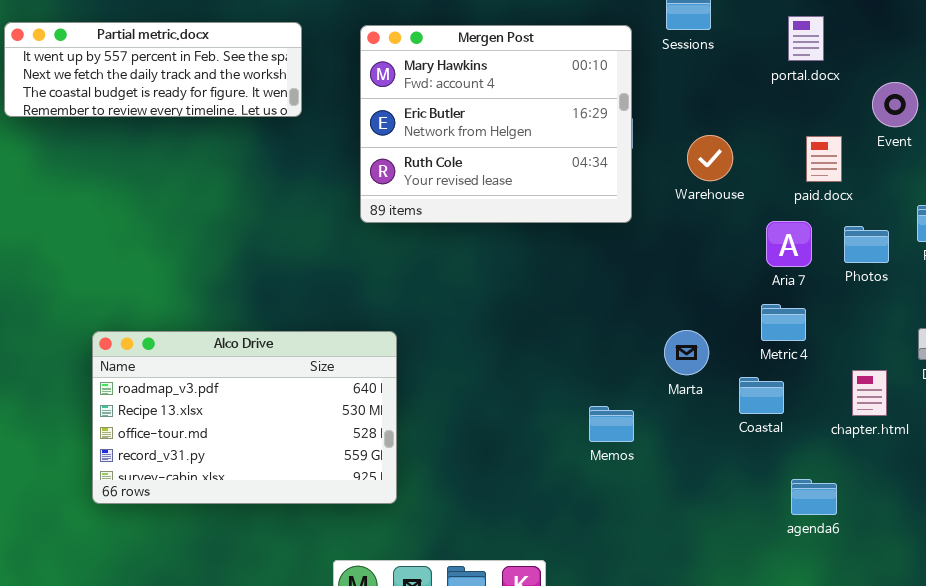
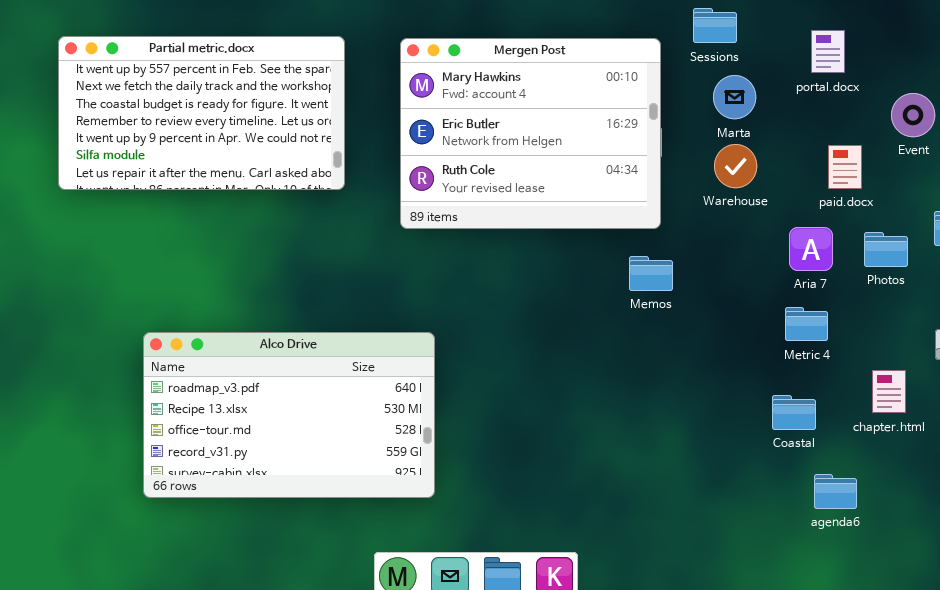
Partial metric.docx: [4,22,302,117] -> [58,36,345,190], resized
Marta: [664,330,709,375] -> [713,75,756,119], moved
Coastal: [739,377,784,414] -> [772,395,816,430], moved
Memos: [589,406,634,442] -> [629,256,673,291], moved

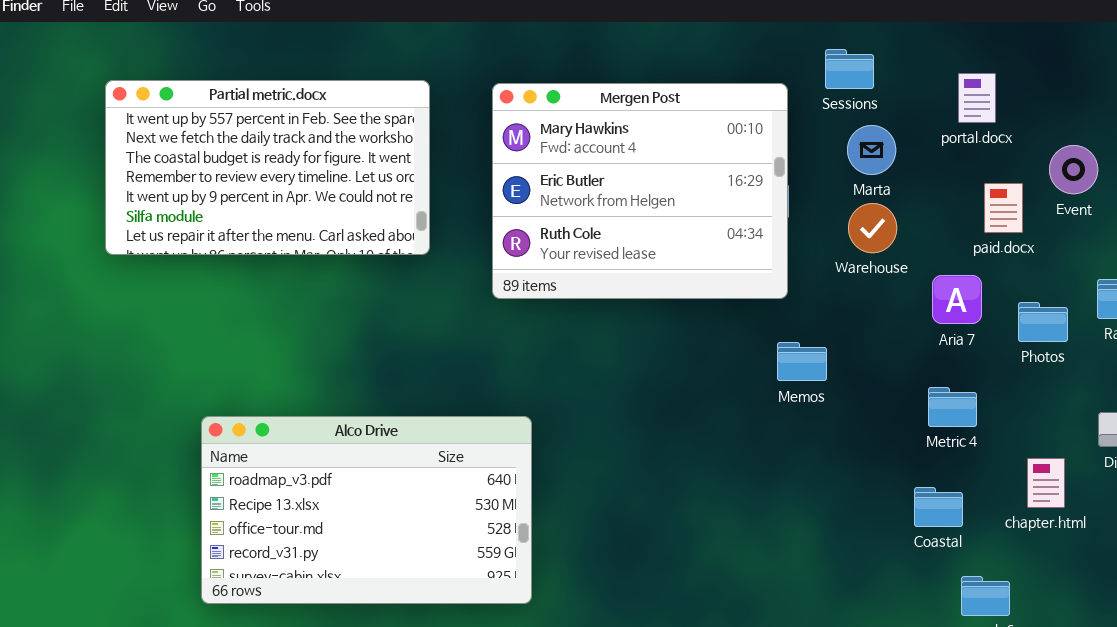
paid.docx: [828,145,862,189] -> [984,183,1023,233], moved
Aria 7: [789,227,833,271] -> [932,275,982,324], moved
Memos: [629,256,673,291] -> [777,342,827,381], moved

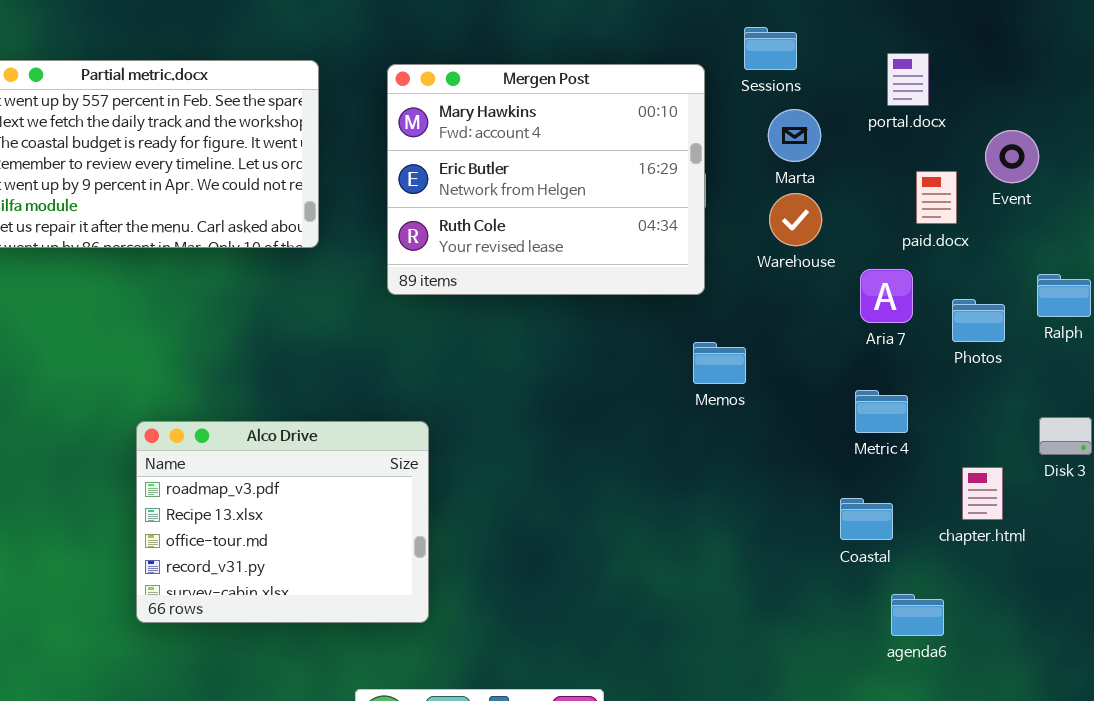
Alco Drive: [201,416,532,604] -> [136,421,429,623], resized

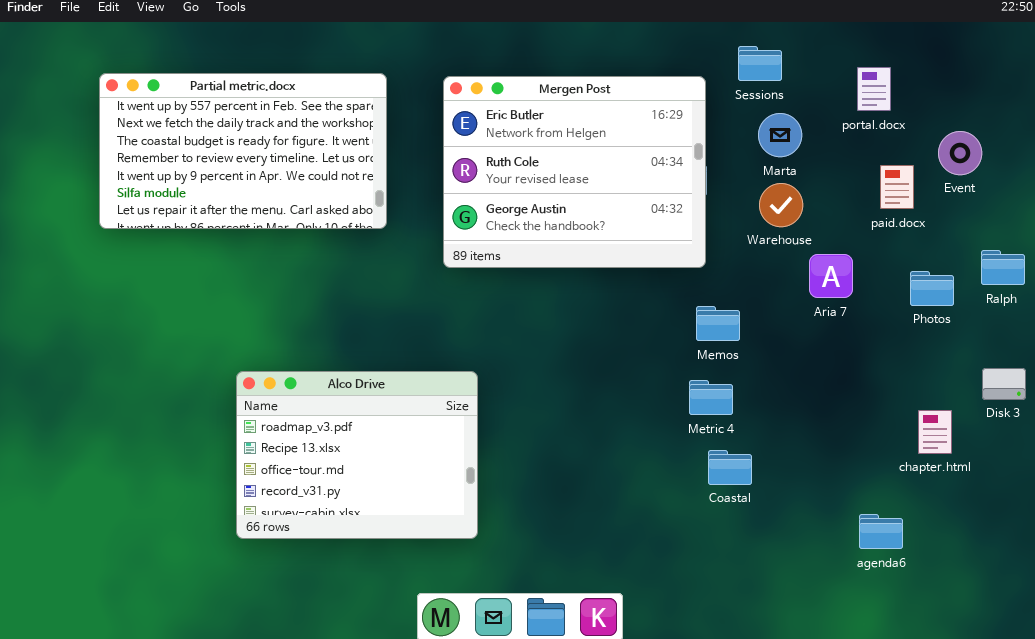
Mergen Post: [387,64,705,295] -> [443,76,706,268], scrolled down 1 row
Aria 7: [860,269,913,323] -> [809,254,853,298], moved
Metric 4: [855,390,908,433] -> [689,380,733,415], moved
Coastal: [840,498,893,540] -> [708,450,752,485], moved

